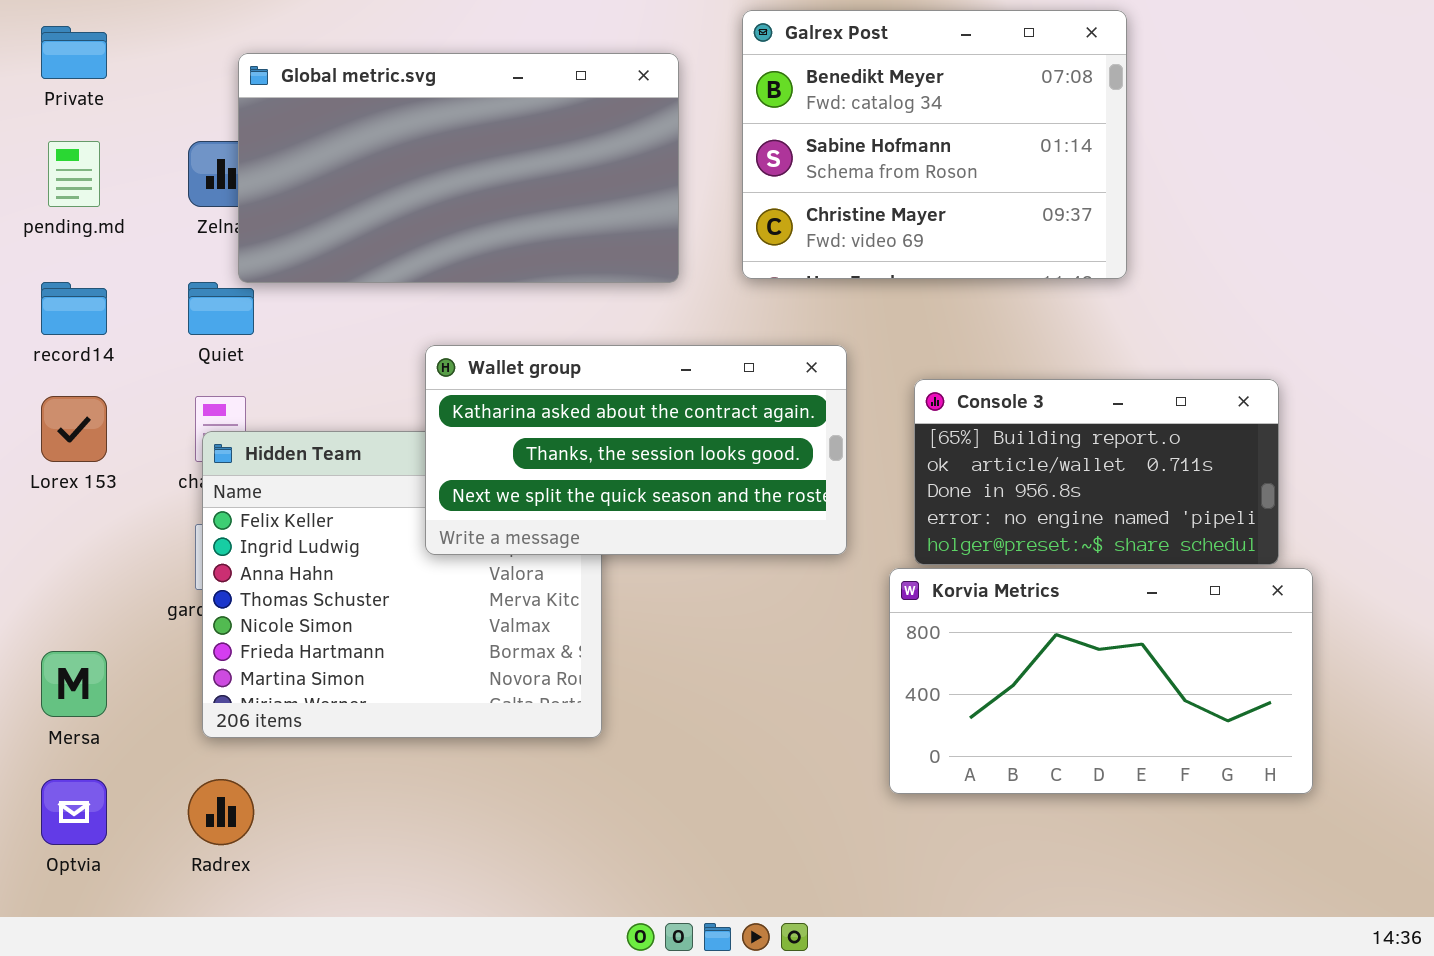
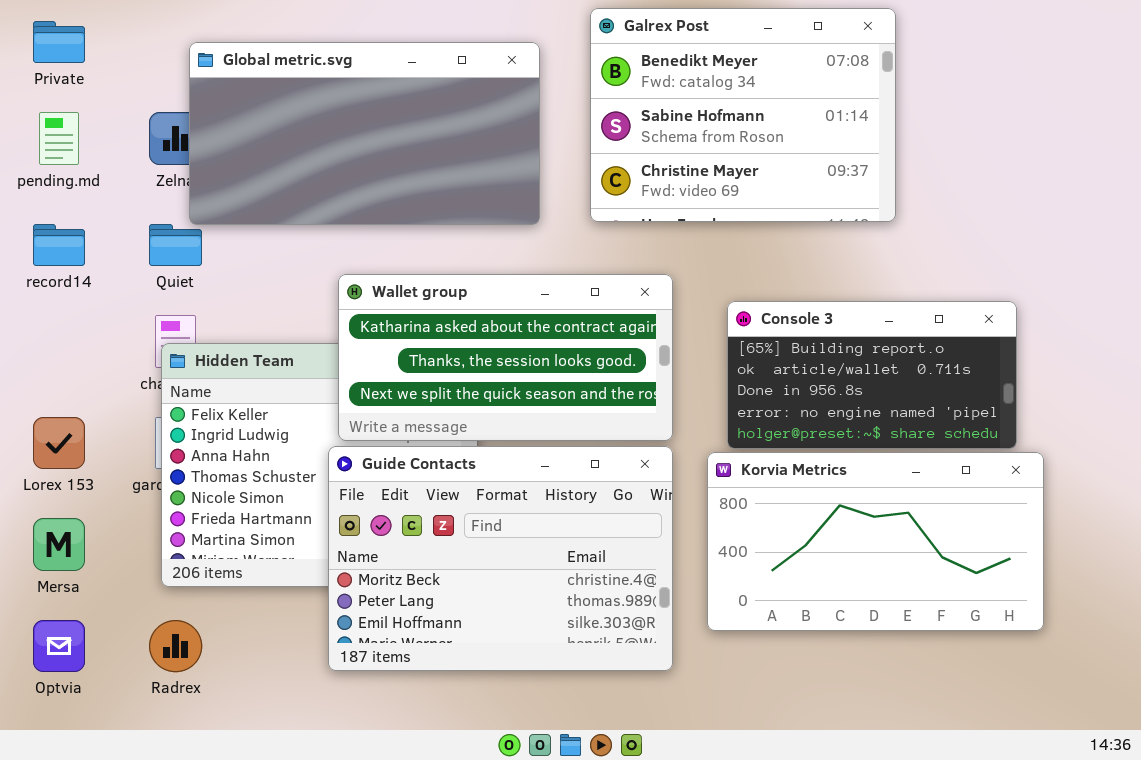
Lorex 153: [41,396,107,462] -> [33,417,85,469], moved
Guide Contacts: none -> [328,446,673,671], opened

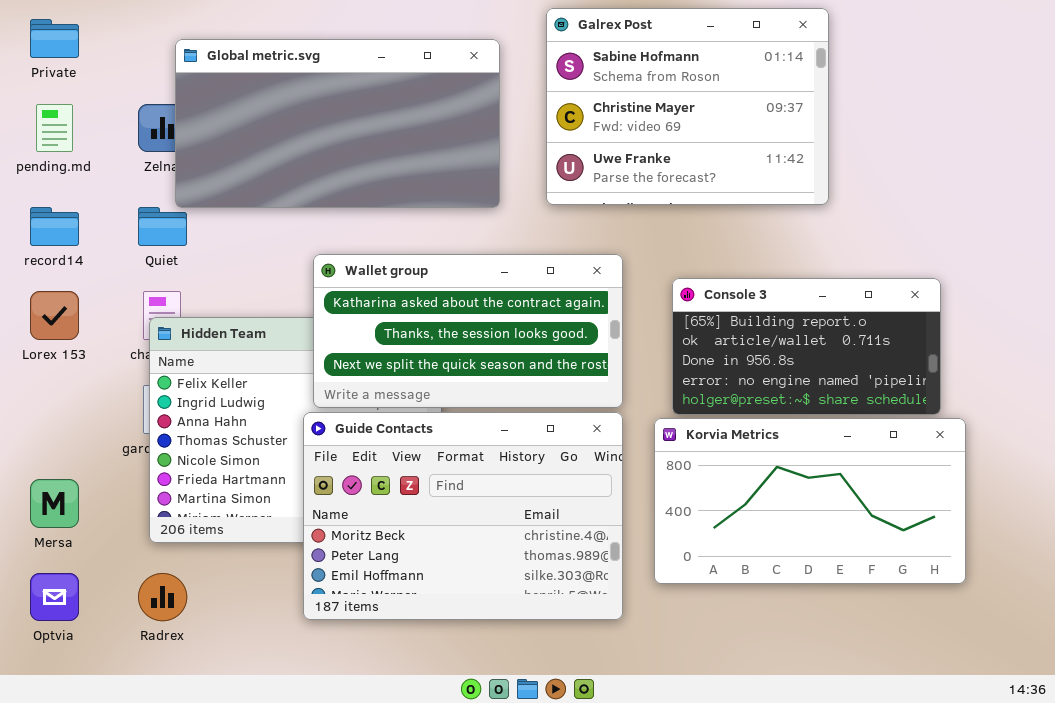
Galrex Post: [590,8,896,222] -> [546,8,829,205], scrolled down 1 row
Lorex 153: [33,417,85,469] -> [30,291,79,340], moved

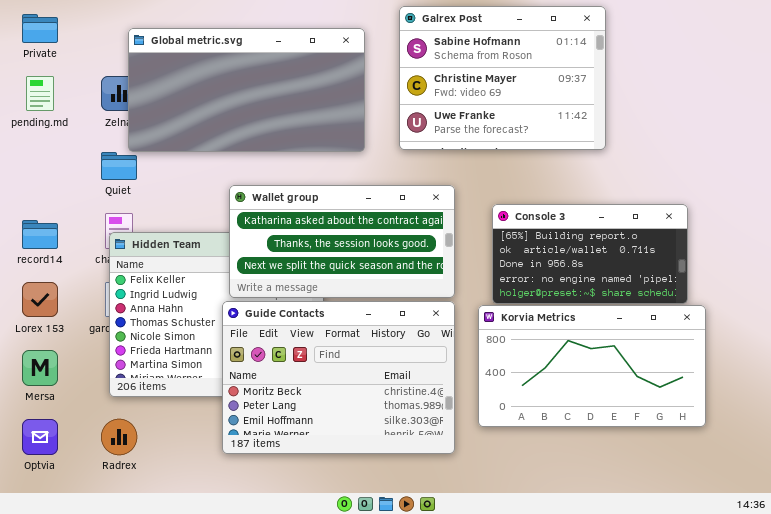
record14: [30,207,79,246] -> [22,220,58,249], moved
Lorex 153: [30,291,79,340] -> [22,282,58,317], moved

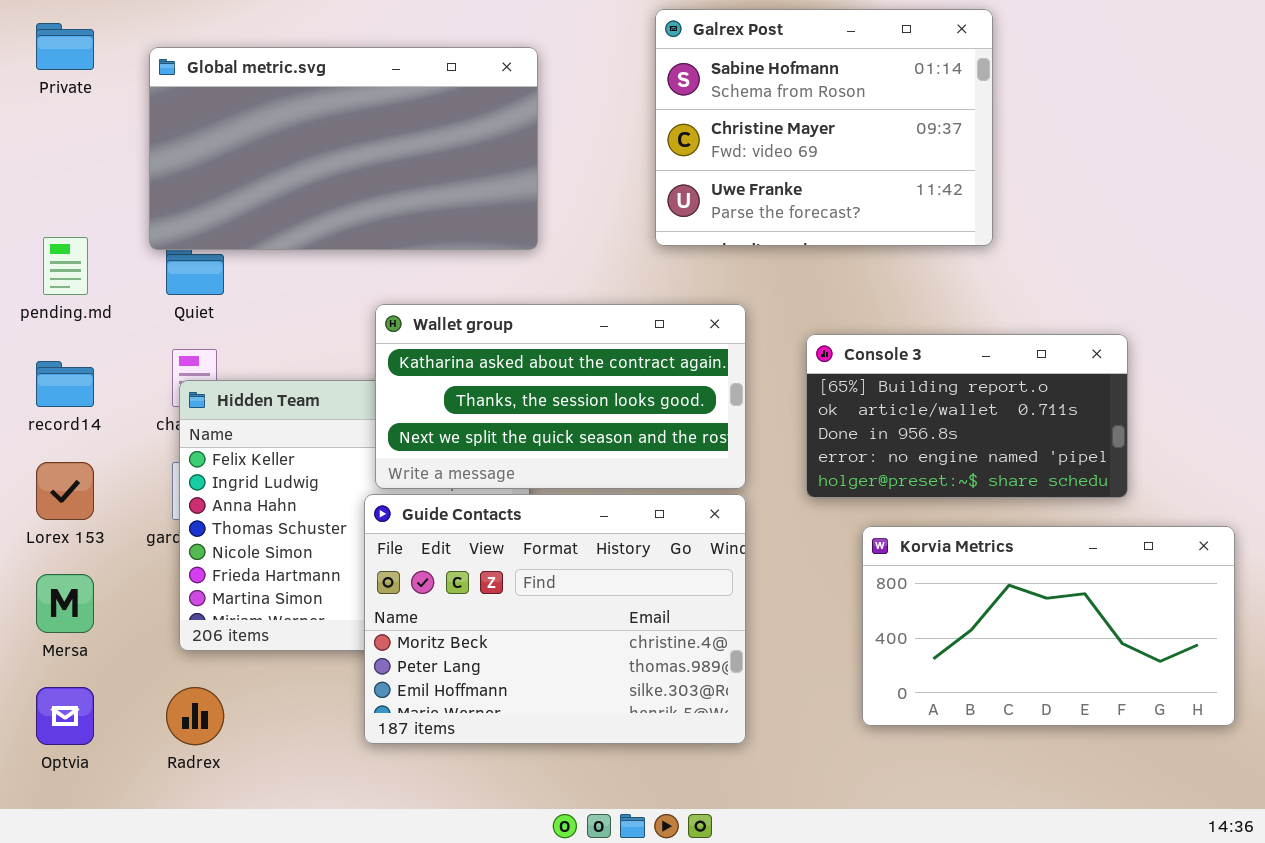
Global metric.svg: [128,28,365,152] -> [149,47,538,250], moved
pending.md: [26,76,54,111] -> [43,237,88,295], moved
Korvia Metrics: [478,305,706,427] -> [862,526,1235,726], moved

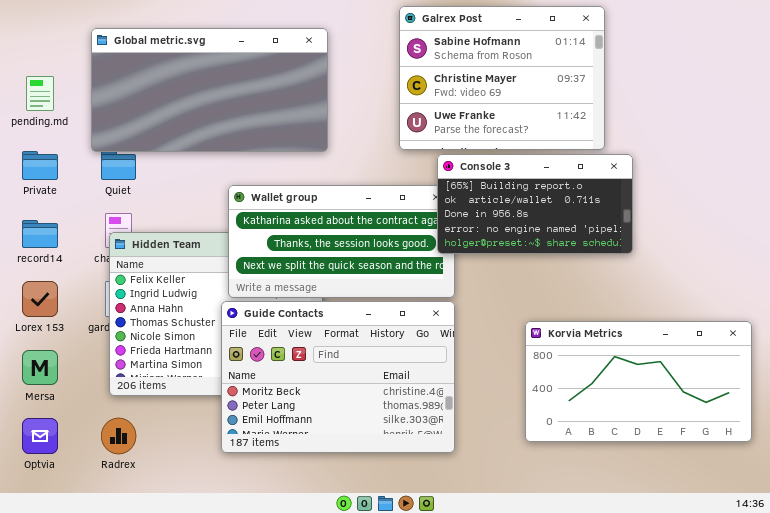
Private: [36,23,94,70] -> [22,151,58,180], moved
pending.md: [43,237,88,295] -> [26,76,54,111], moved
Console 3: [806,334,1128,498] -> [437,154,633,254], moved

